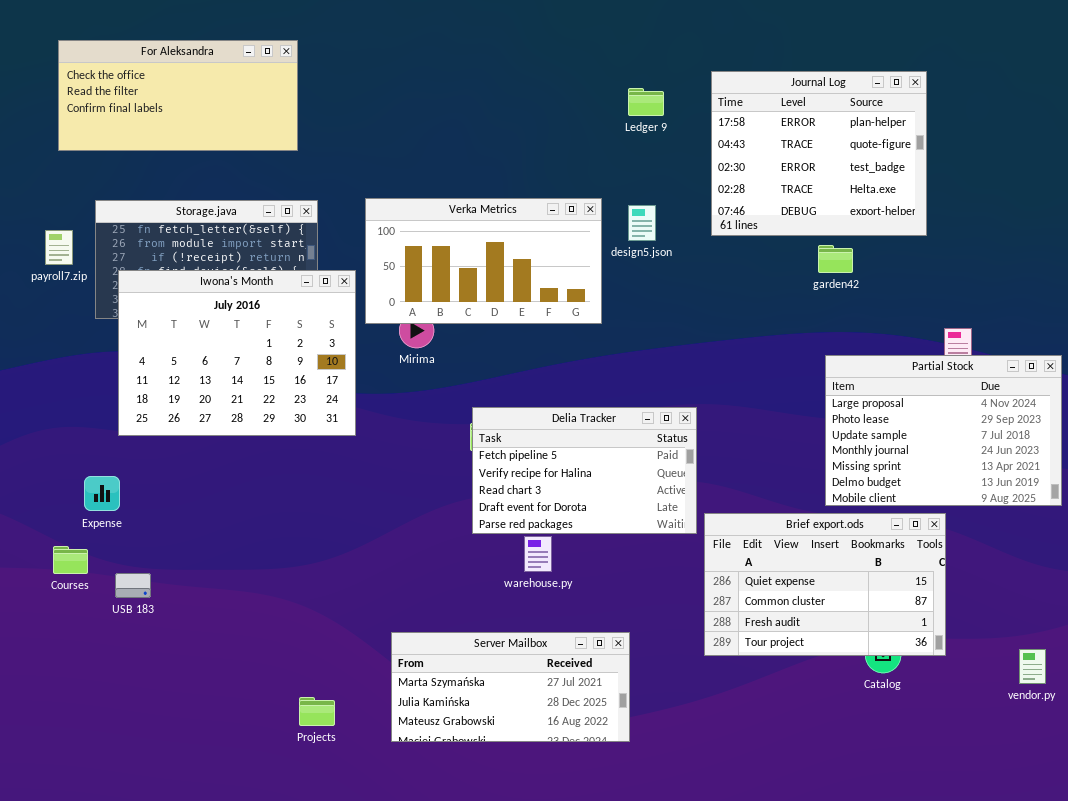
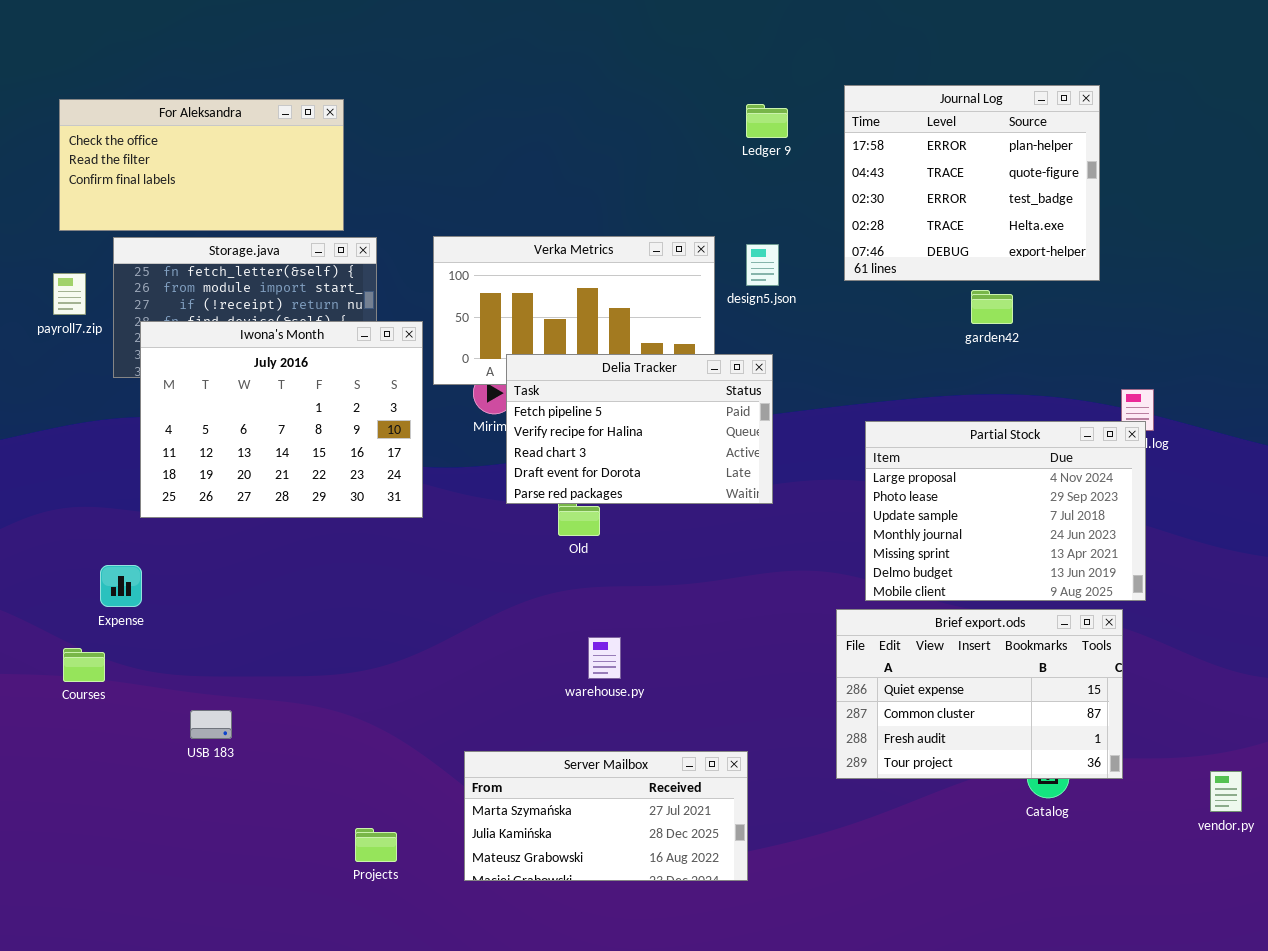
For Aleksandra: [58,40,298,151] -> [59,99,344,231], moved
Partial Stock: [825,355,1062,506] -> [865,421,1146,601], moved
Delia Tracker: [472,407,697,534] -> [506,354,773,504], moved
warehouse.py: [524,536,552,572] -> [588,637,621,679], moved
USB 183: [115,573,151,598] -> [190,710,232,739], moved

